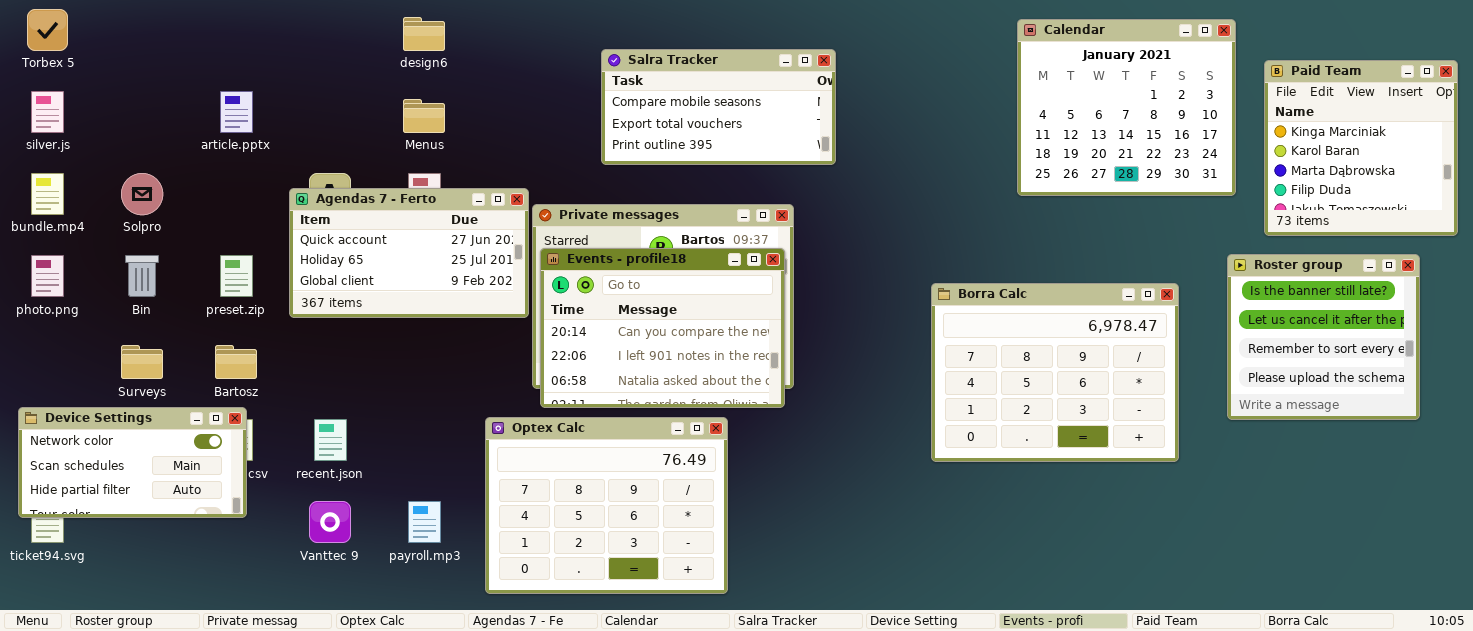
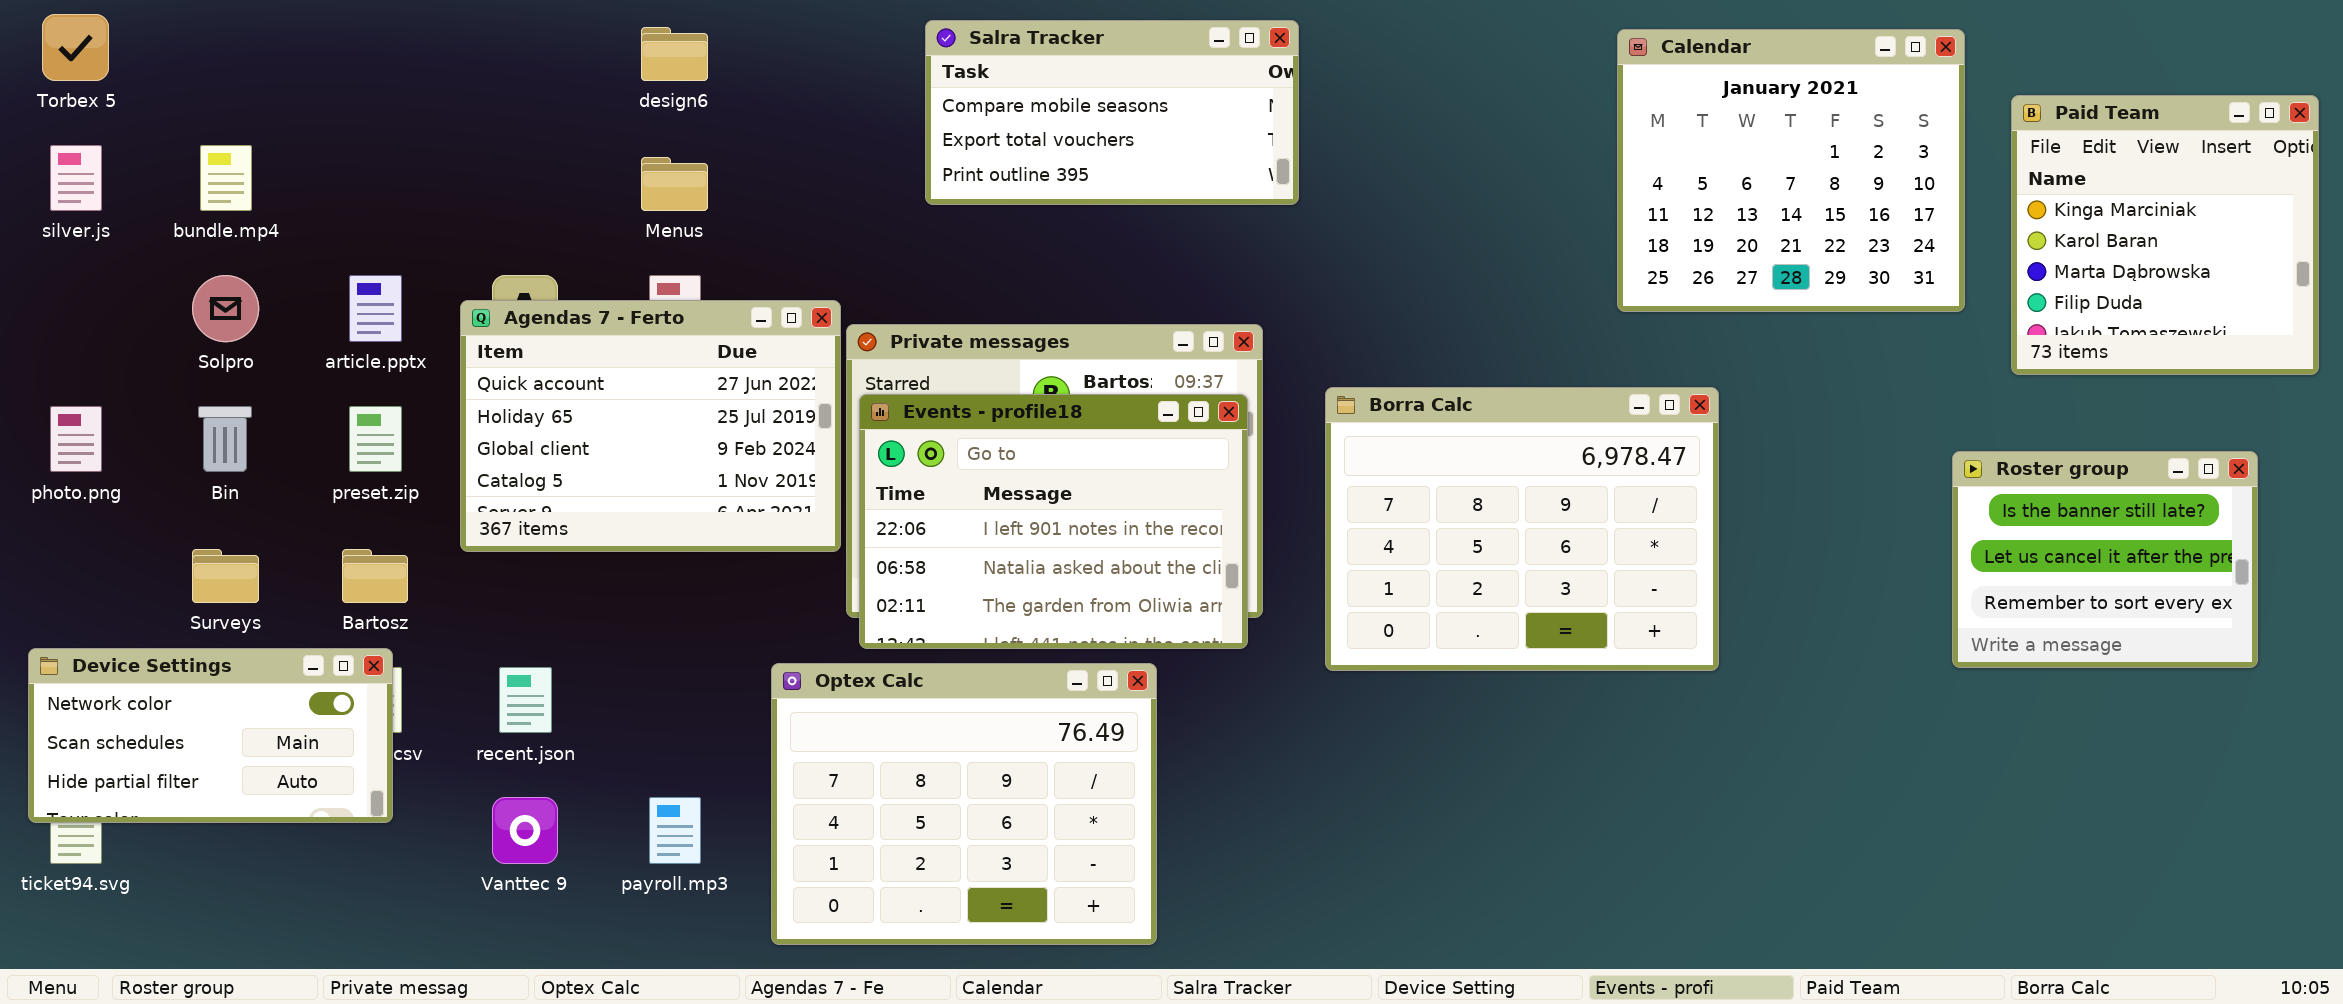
Salra Tracker: [601,49,836,165] -> [925,20,1299,205], moved
article.pptx: [220,91,253,133] -> [349,275,402,342], moved
bundle.mp4: [31,173,64,215] -> [200,145,252,211], moved
Agendas 7 - Ferto: [289,188,529,318] -> [460,300,841,552], resized
Events - profile18: [540,248,785,408] -> [859,394,1248,649], scrolled down 1 row
Roster group: [1227,254,1420,420] -> [1952,451,2258,668], resized
Borra Calc: [931,283,1179,462] -> [1325,387,1719,671], moved

